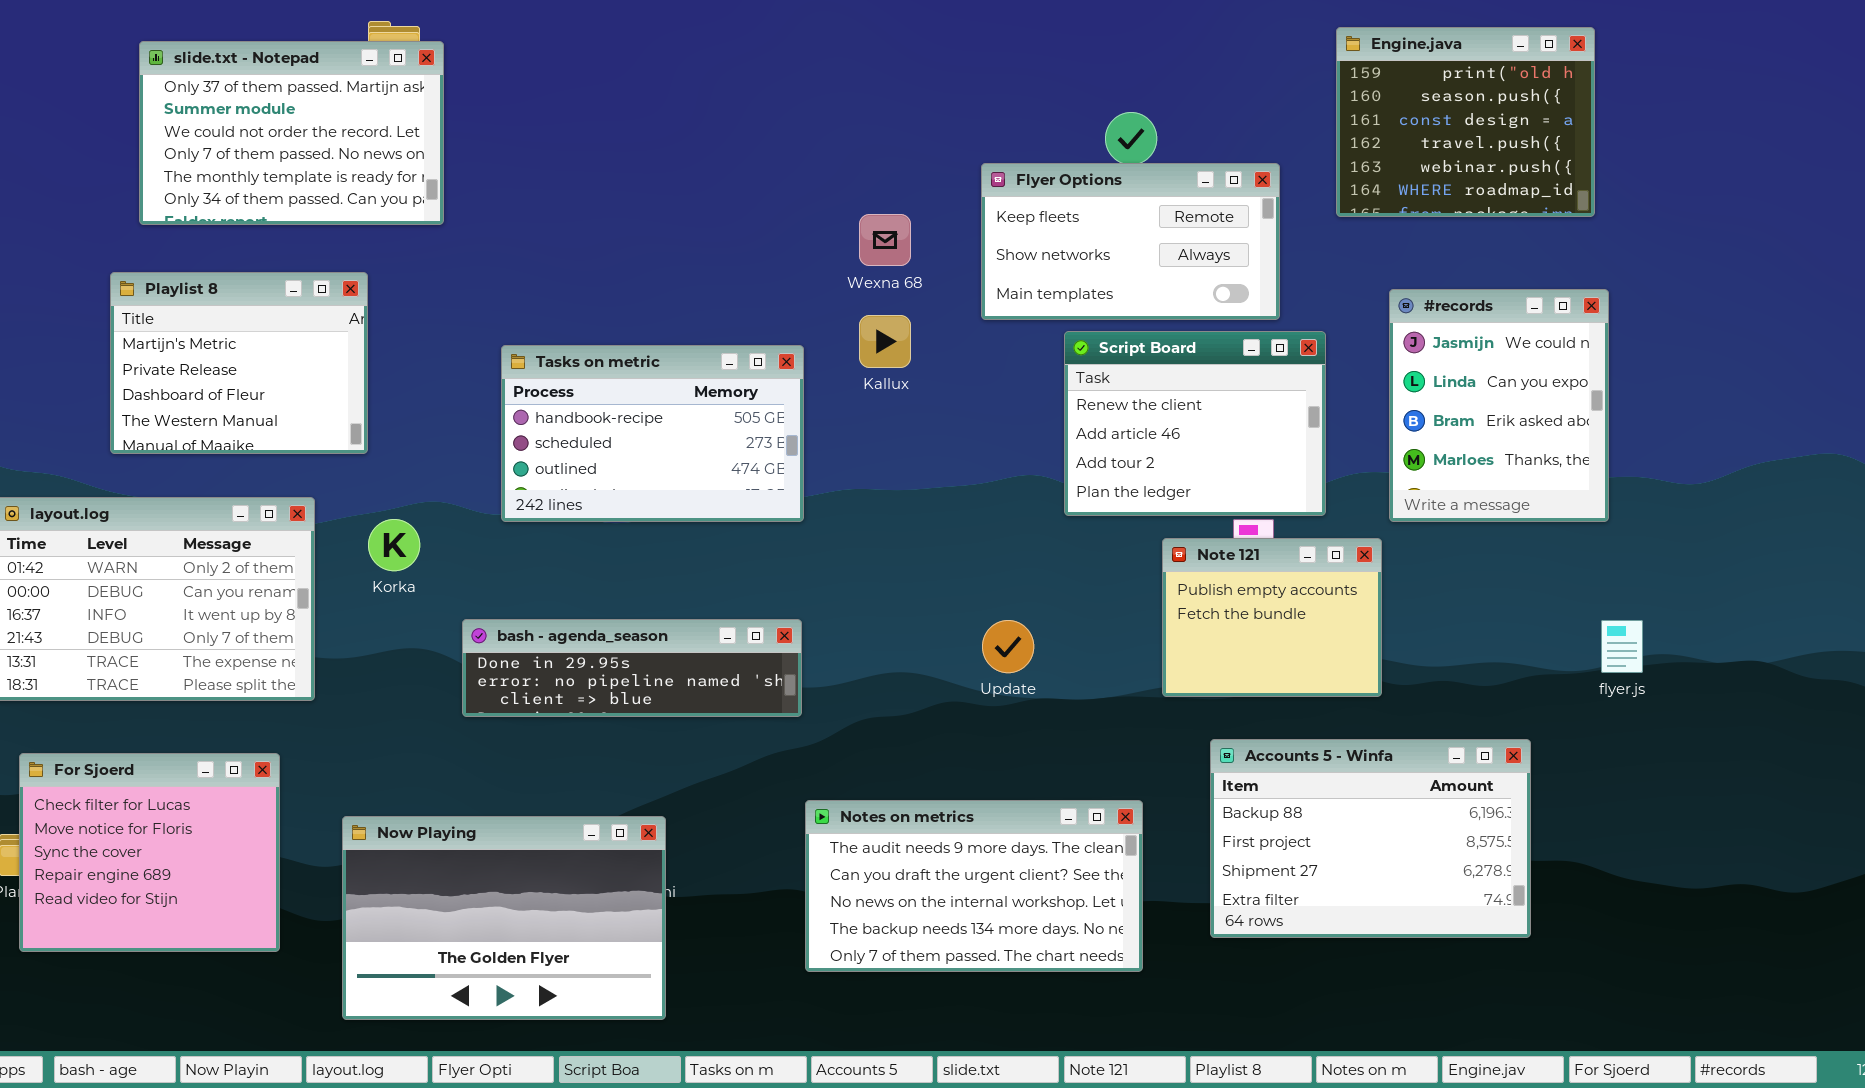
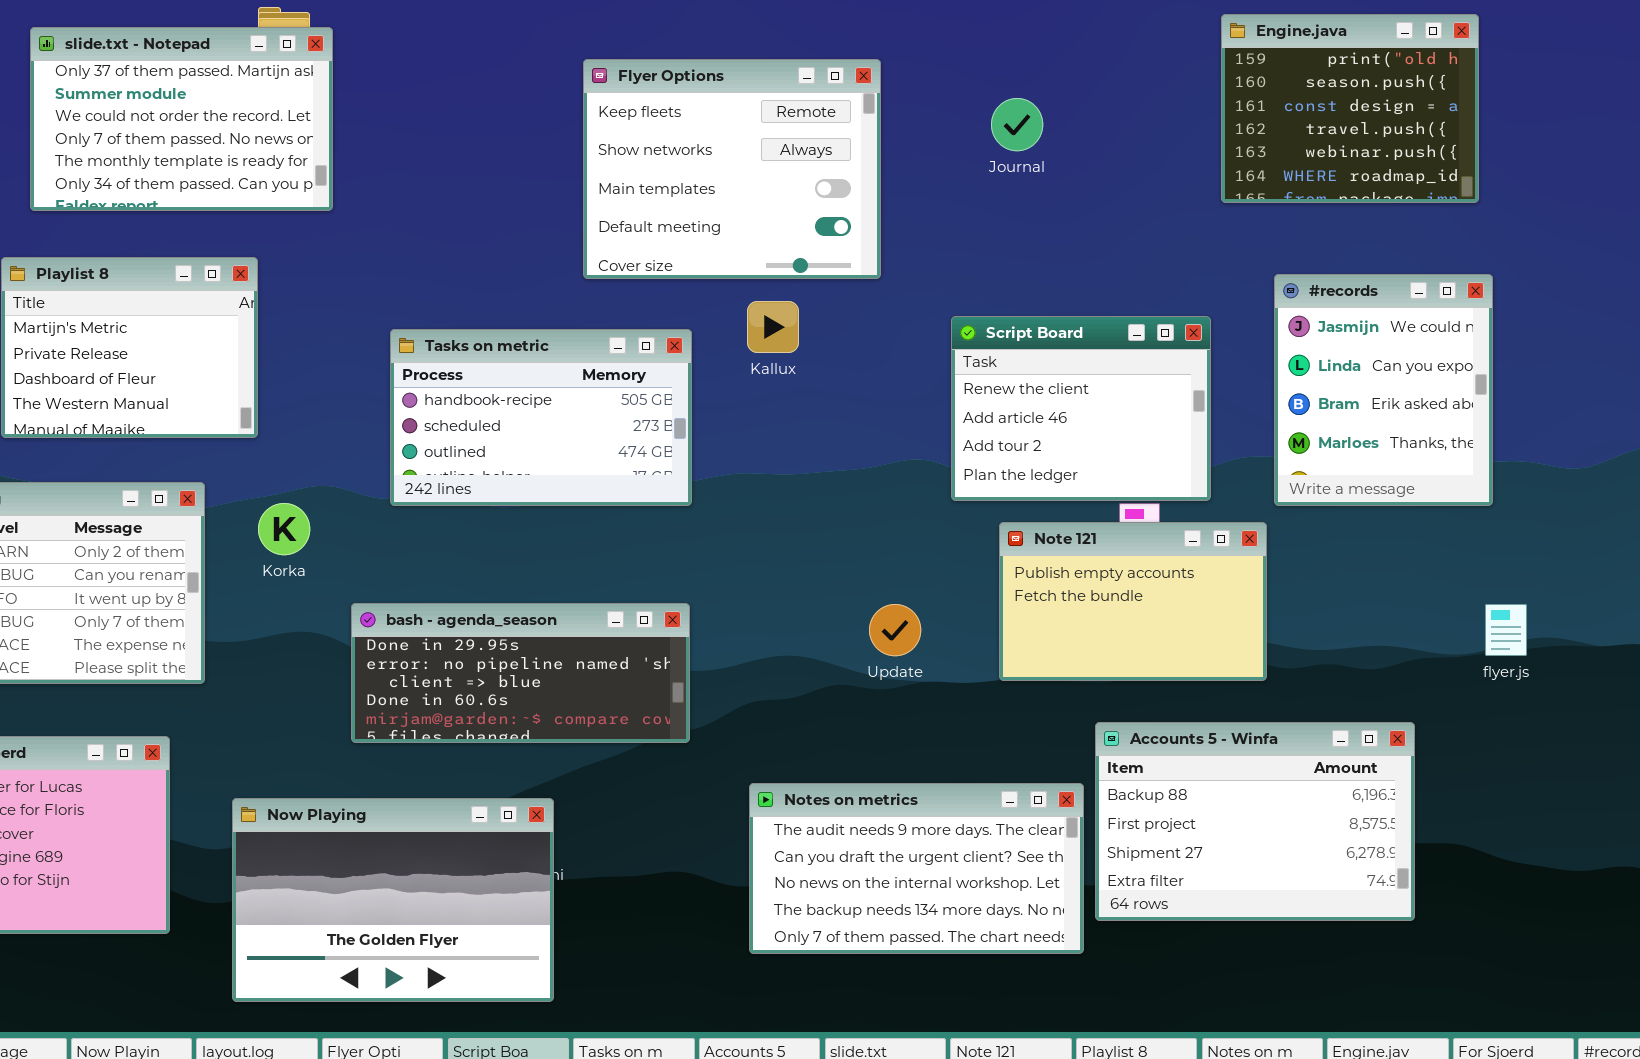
Flyer Options: [981,163,1280,320] -> [583,59,881,279], moved, resized
Note 121: [1162,538,1382,697] -> [999,522,1267,681], resized
bash - agenda_season: [462,619,802,717] -> [351,603,690,743], resized
Notes on metrics: [805,800,1143,972] -> [749,783,1084,954], moved

